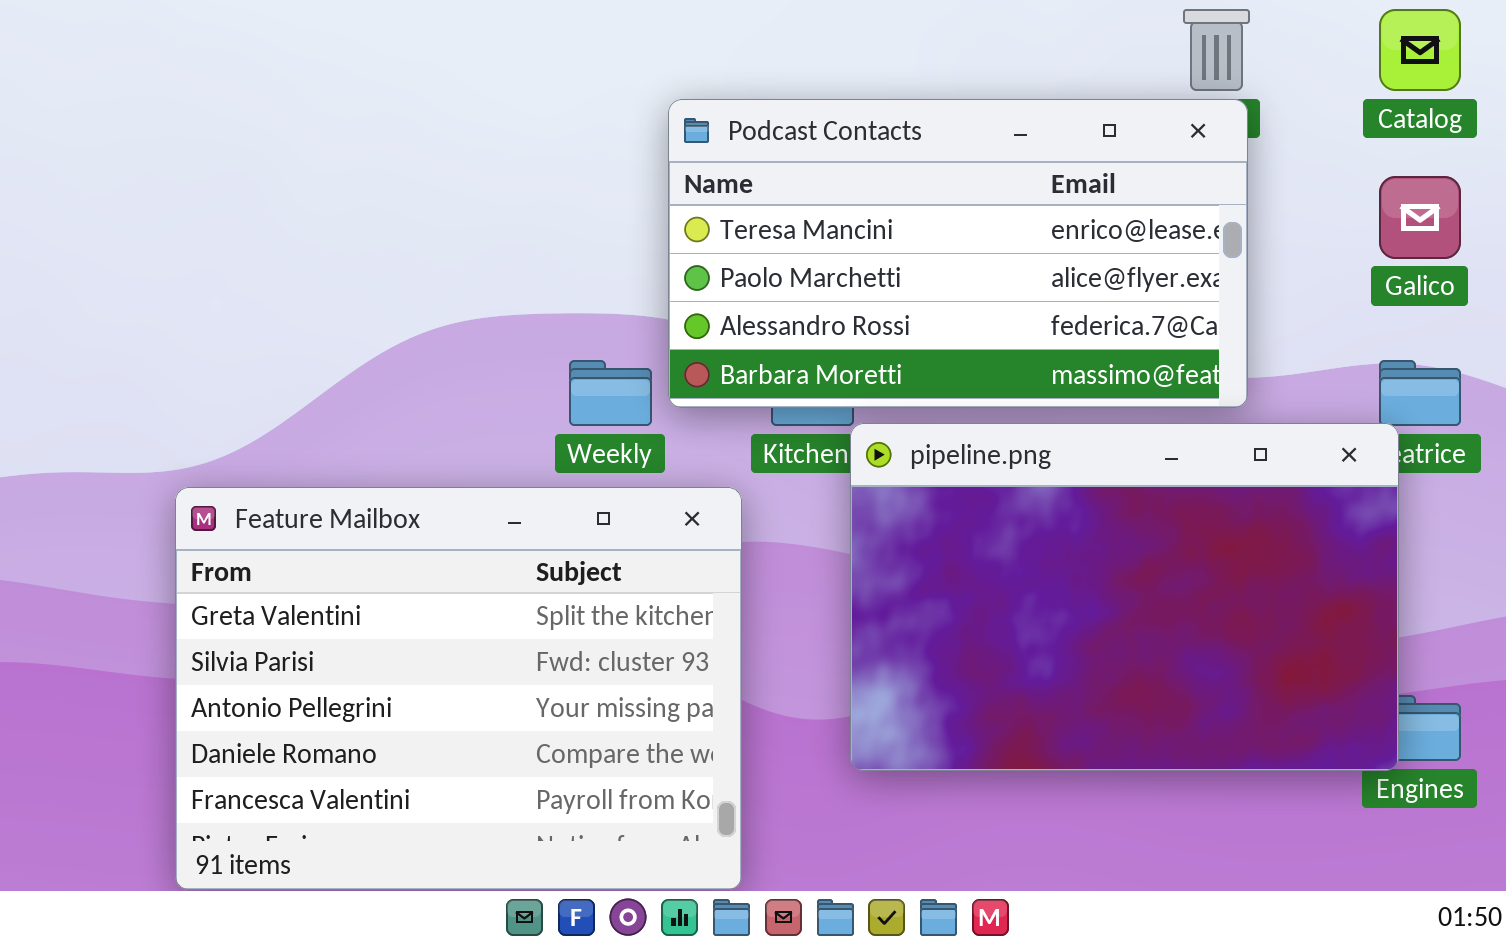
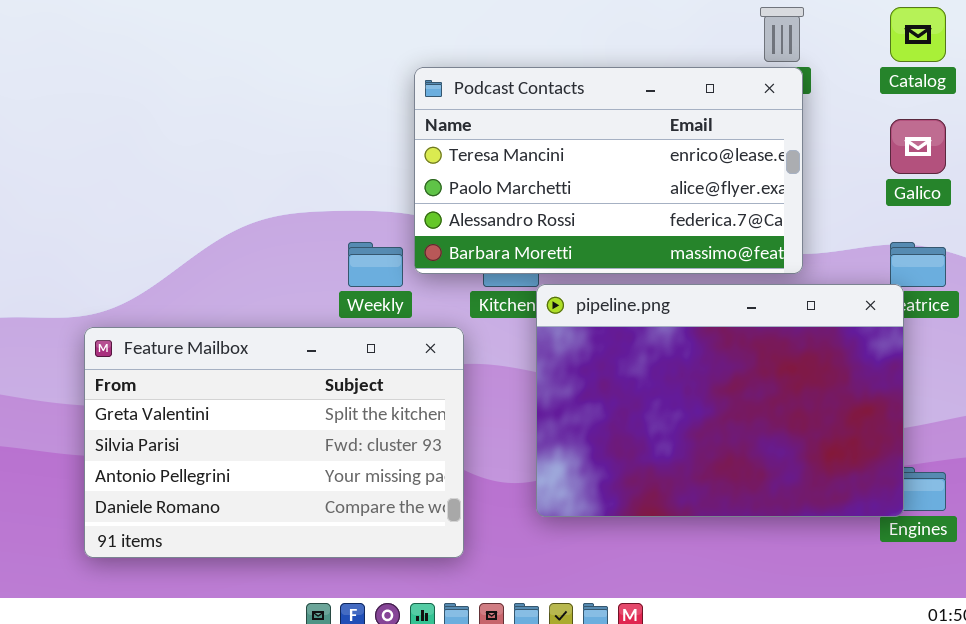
Feature Mailbox: [175,487,742,890] -> [84,327,464,558], resized

